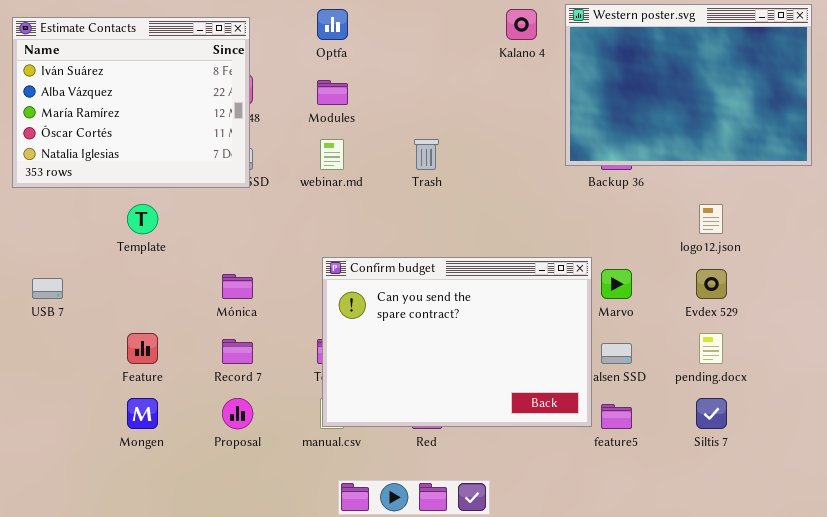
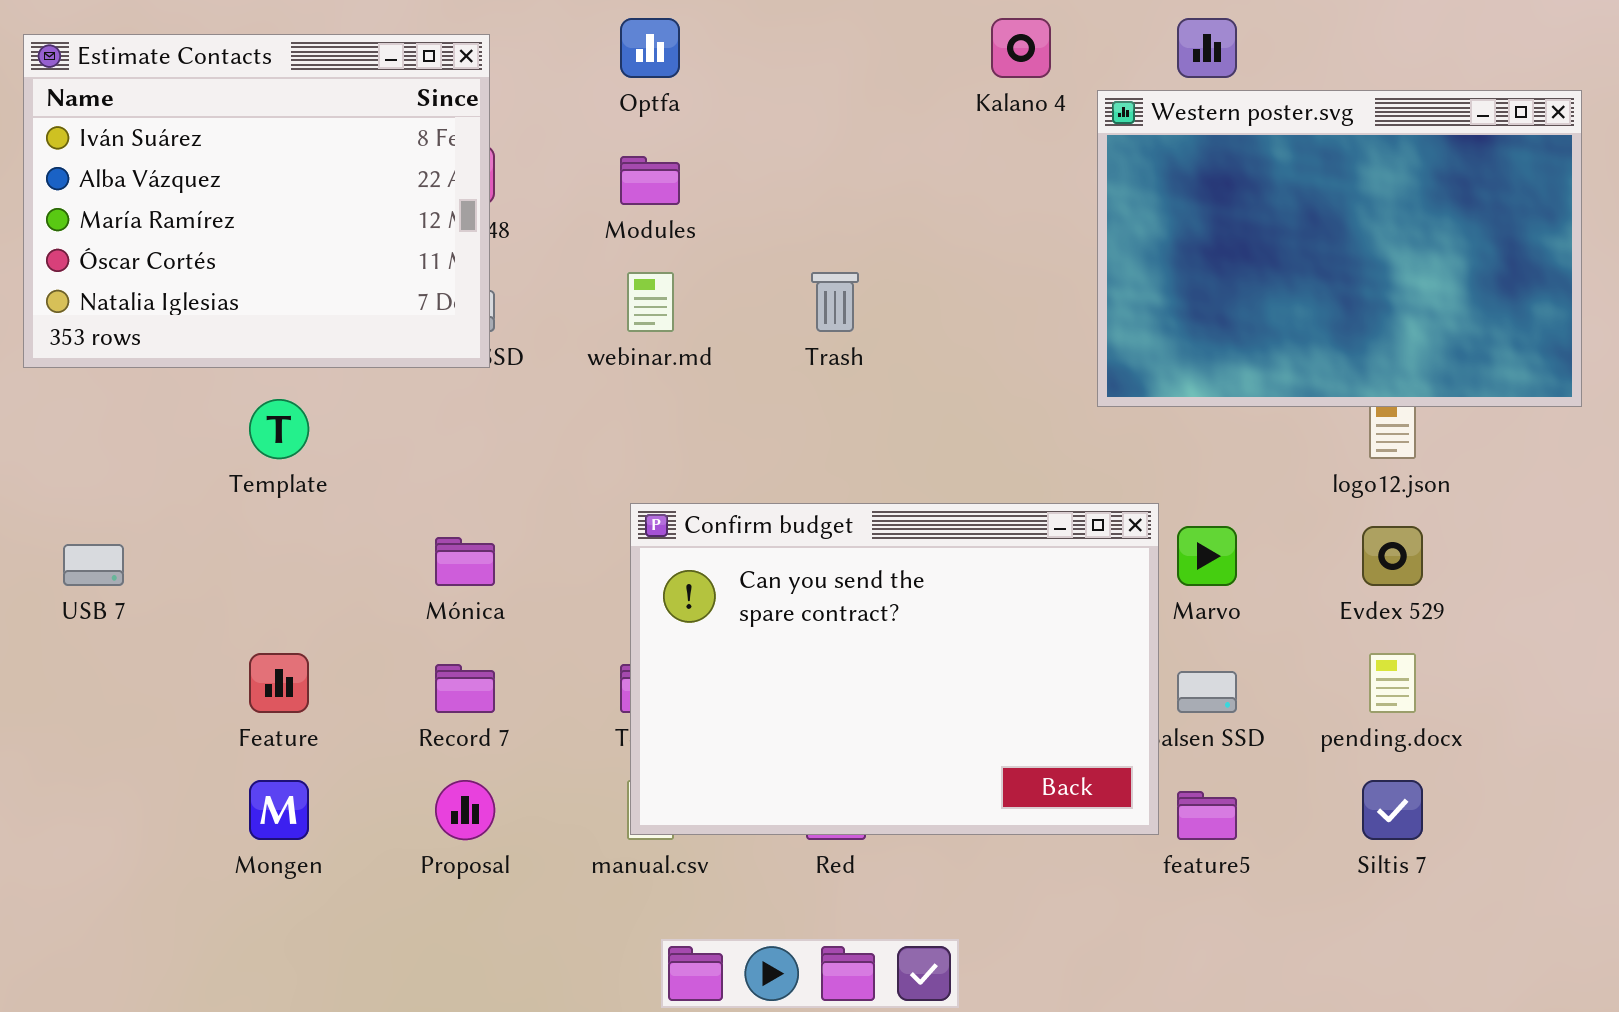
Western poster.svg: [565,4,812,166] -> [1097,90,1582,407], moved

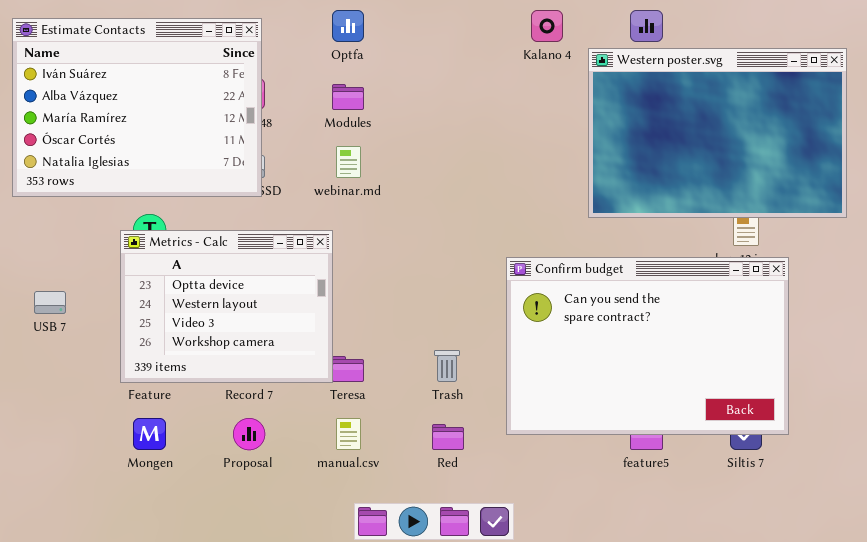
Trash: [811,272,859,332] -> [434,350,460,382], moved
Metrics - Calc: none -> [120,230,333,383], opened
Confirm budget: [630,503,1159,835] -> [506,257,789,435], moved

